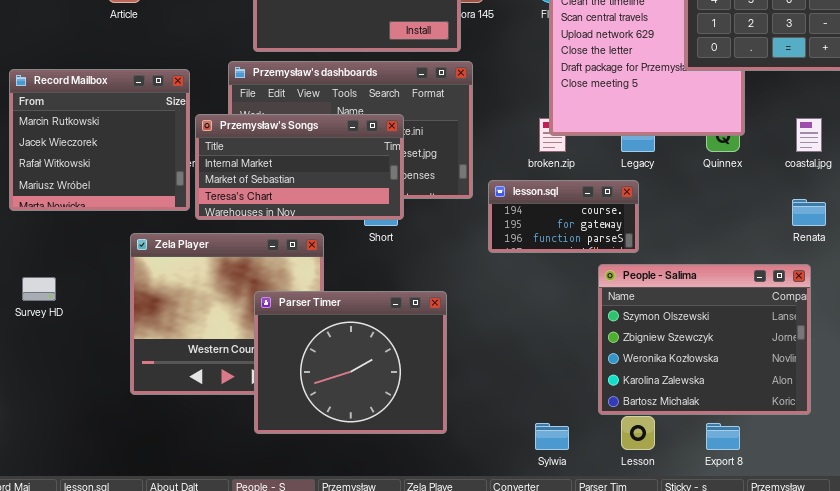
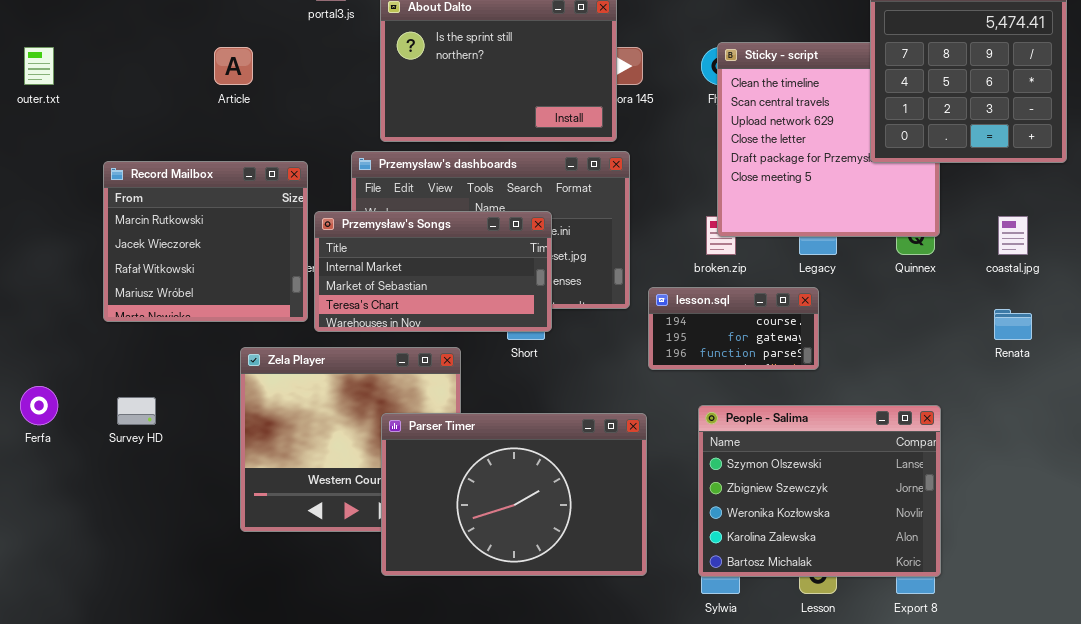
People - Salima: [598,264,811,415] -> [698,405,941,577], moved
Parser Timer: [254,291,447,434] -> [381,413,647,576], resized

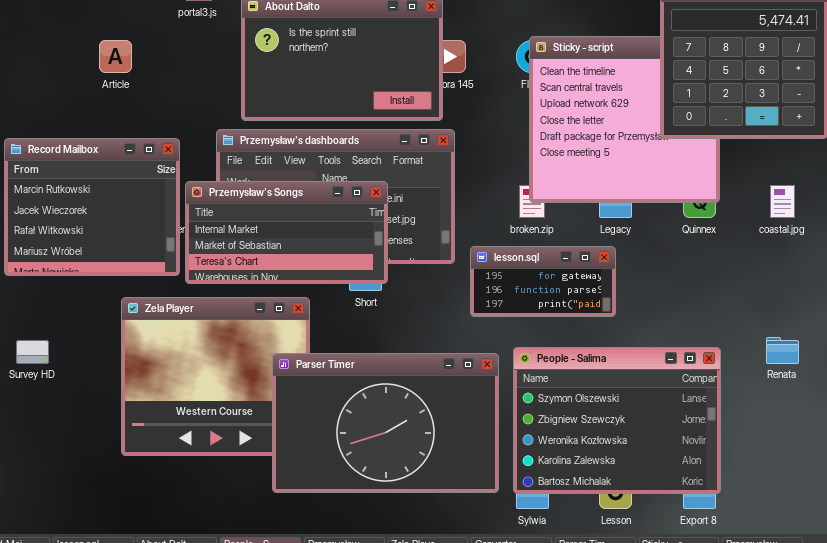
lesson.sql: [648,287,819,370] -> [470,246,616,317], scrolled down 1 row
Renata: [994,309,1032,340] -> [766,337,799,364], moved
Parser Timer: [381,413,647,576] -> [272,353,499,493], moved

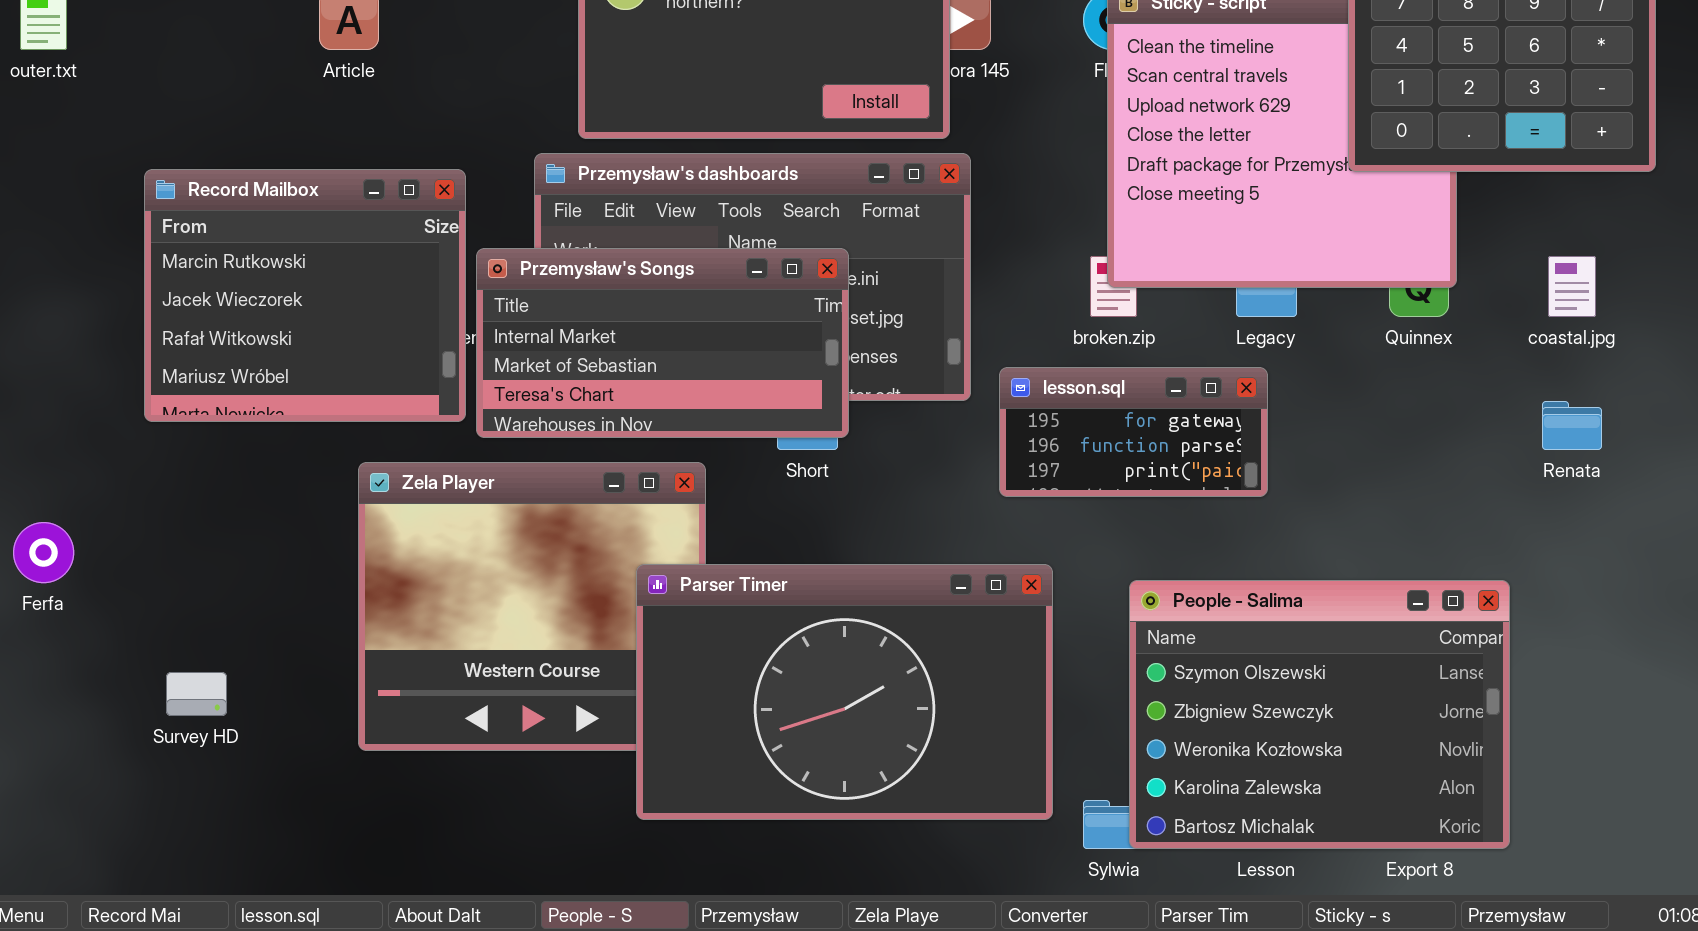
Renata: [766,337,799,364] -> [1542,401,1602,450], moved
Survey HD: [16,340,49,364] -> [166,672,227,716], moved
People - Salima: [513,347,721,494] -> [1129,580,1510,849], moved

